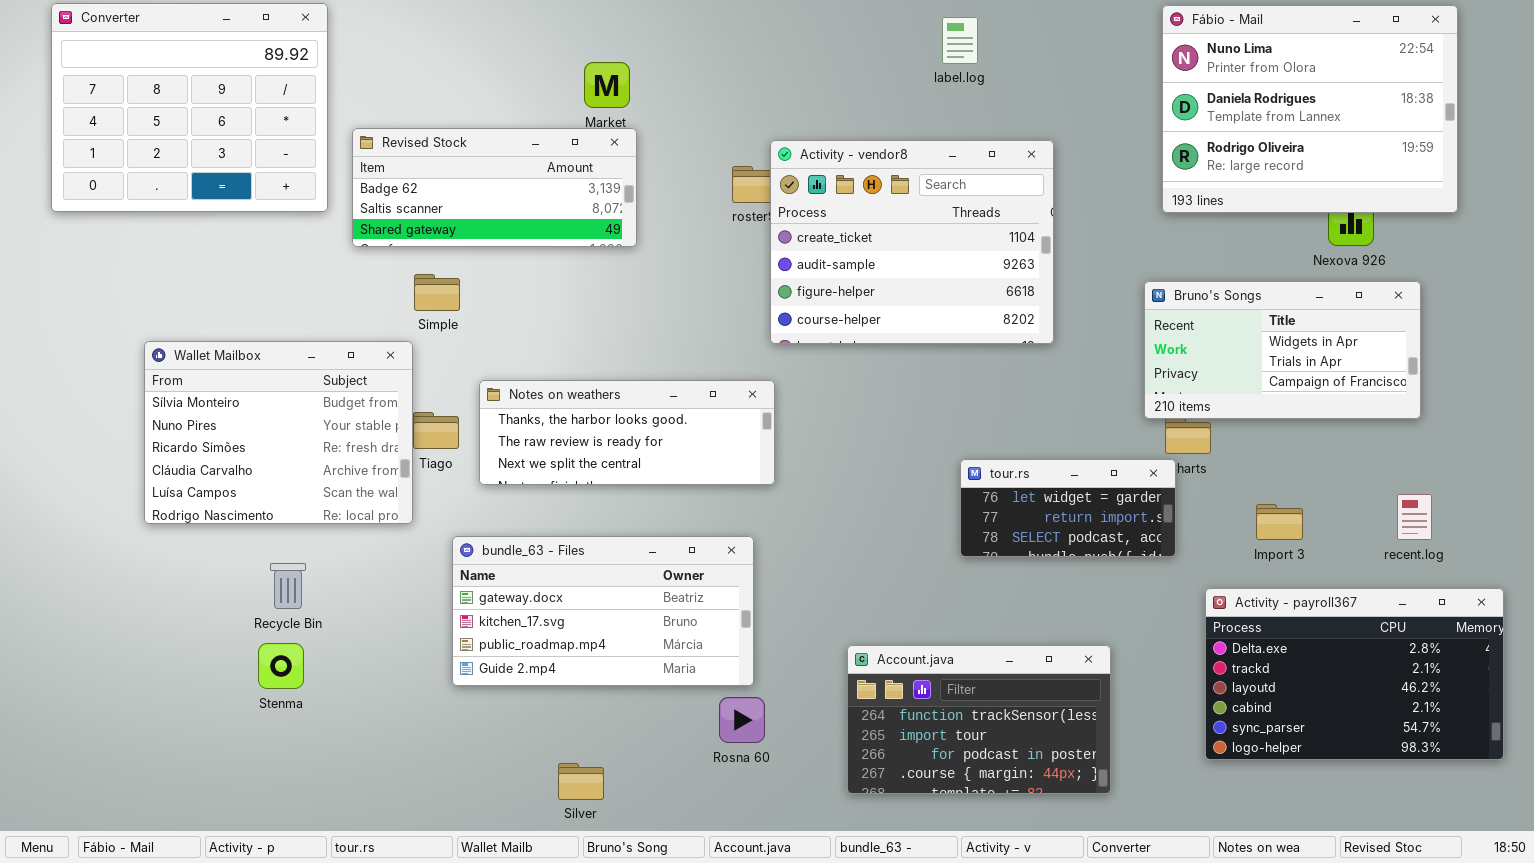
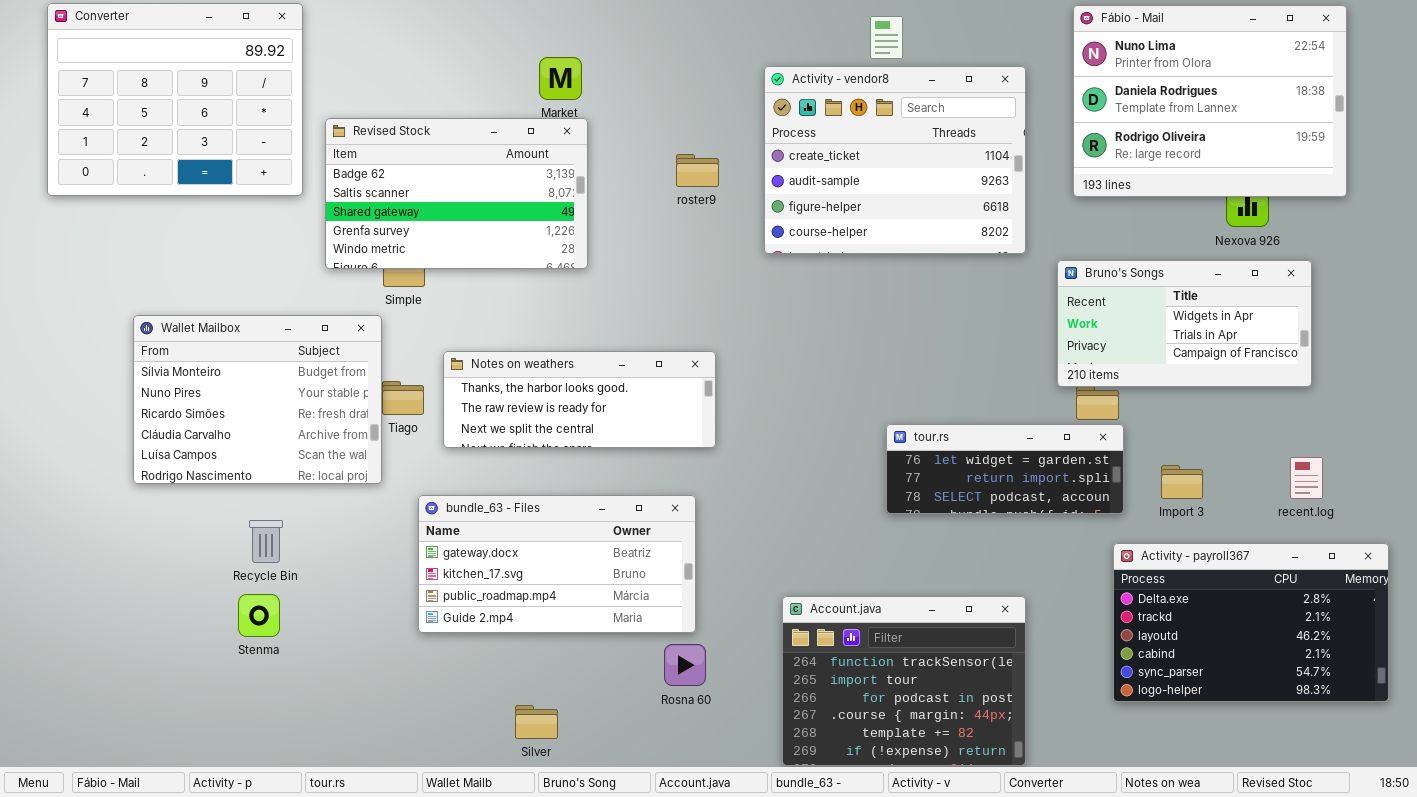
Revised Stock: [352,128,637,247] -> [325,118,588,269], resized
Activity - vendor8: [770,140,1054,344] -> [764,66,1026,254], moved
tour.rs: [960,459,1176,557] -> [886,424,1124,514], resized
Account.java: [847,645,1111,794] -> [782,596,1026,766], resized

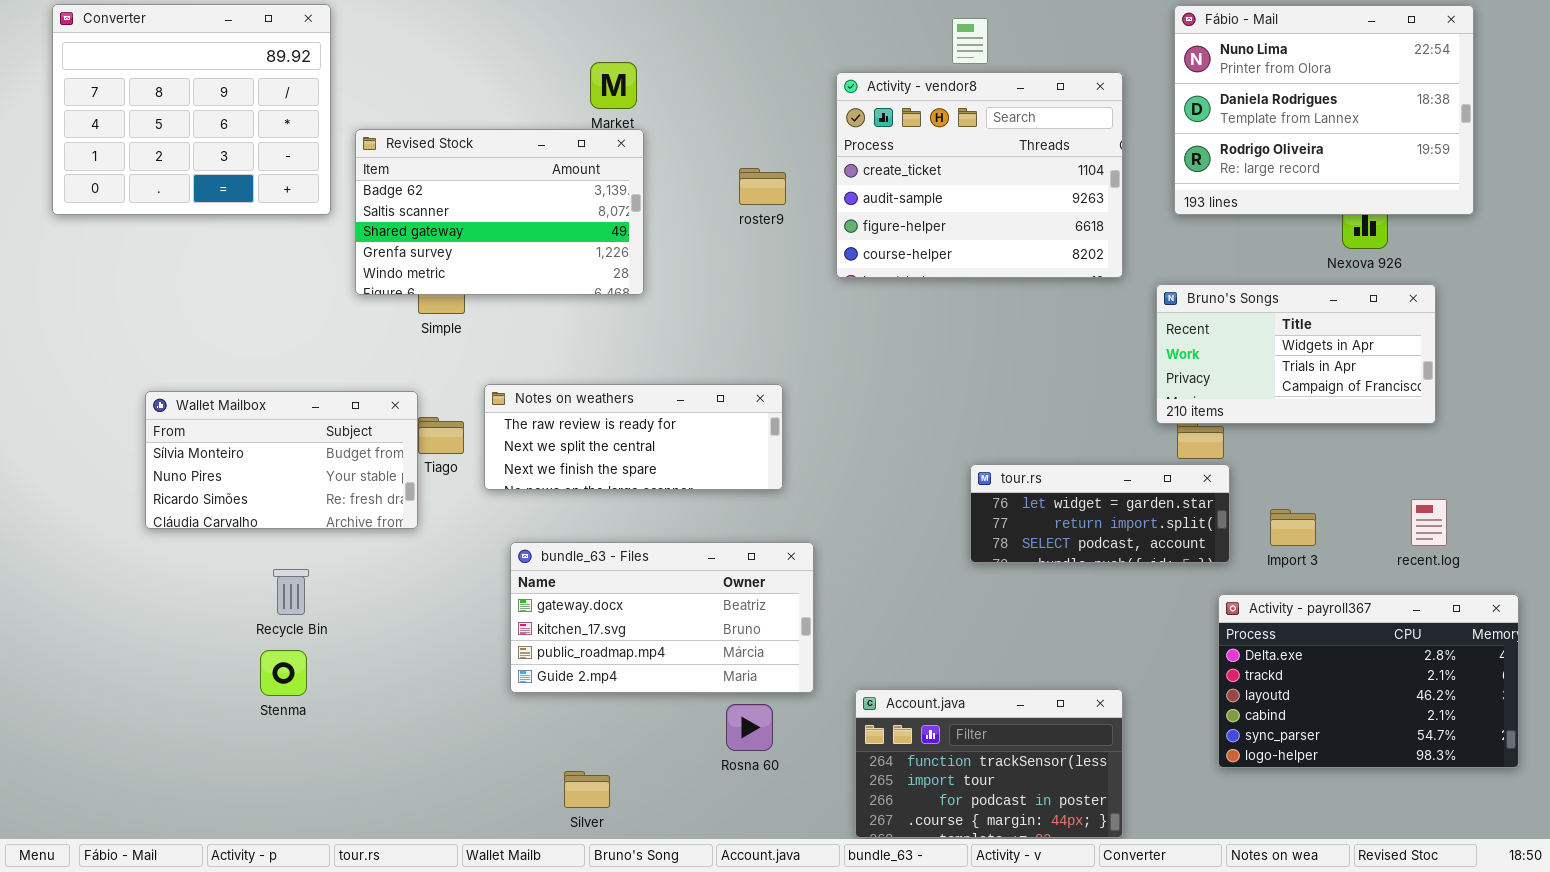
Wallet Mailbox: [133,315,382,484] -> [145,391,418,529], resized
Notes on weathers: [443,351,716,448] -> [484,384,783,490], scrolled down 1 row
bundle_63 - Files: [418,495,696,633] -> [510,542,814,693], moved
Account.java: [782,596,1026,766] -> [855,689,1123,838], resized

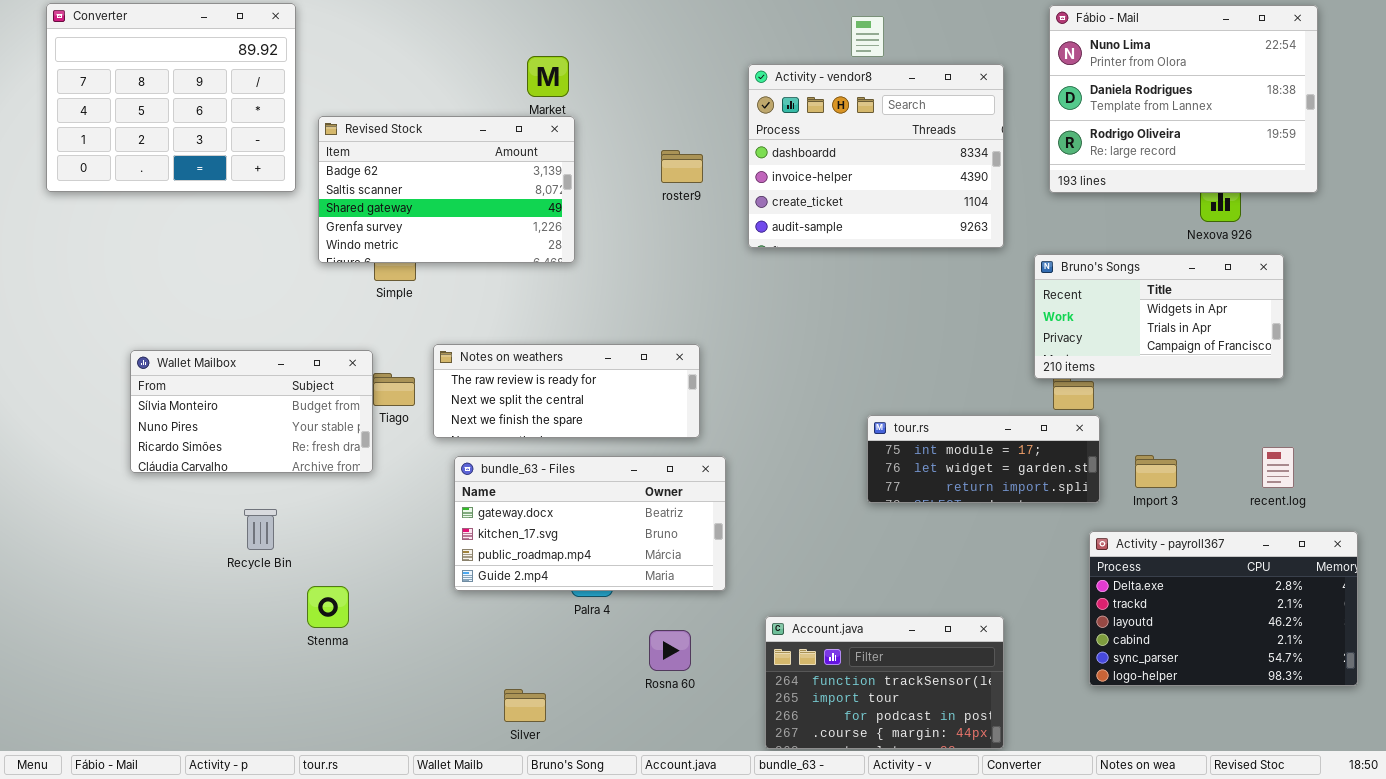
Activity - vendor8: [836,72,1123,278] -> [748,64,1004,248], scrolled up 2 rows
tour.rs: [970,464,1230,563] -> [867,415,1100,503], scrolled up 1 row
bundle_63 - Files: [510,542,814,693] -> [454,456,726,591], moved
Stenma: [260,650,307,696] -> [307,586,349,628], moved

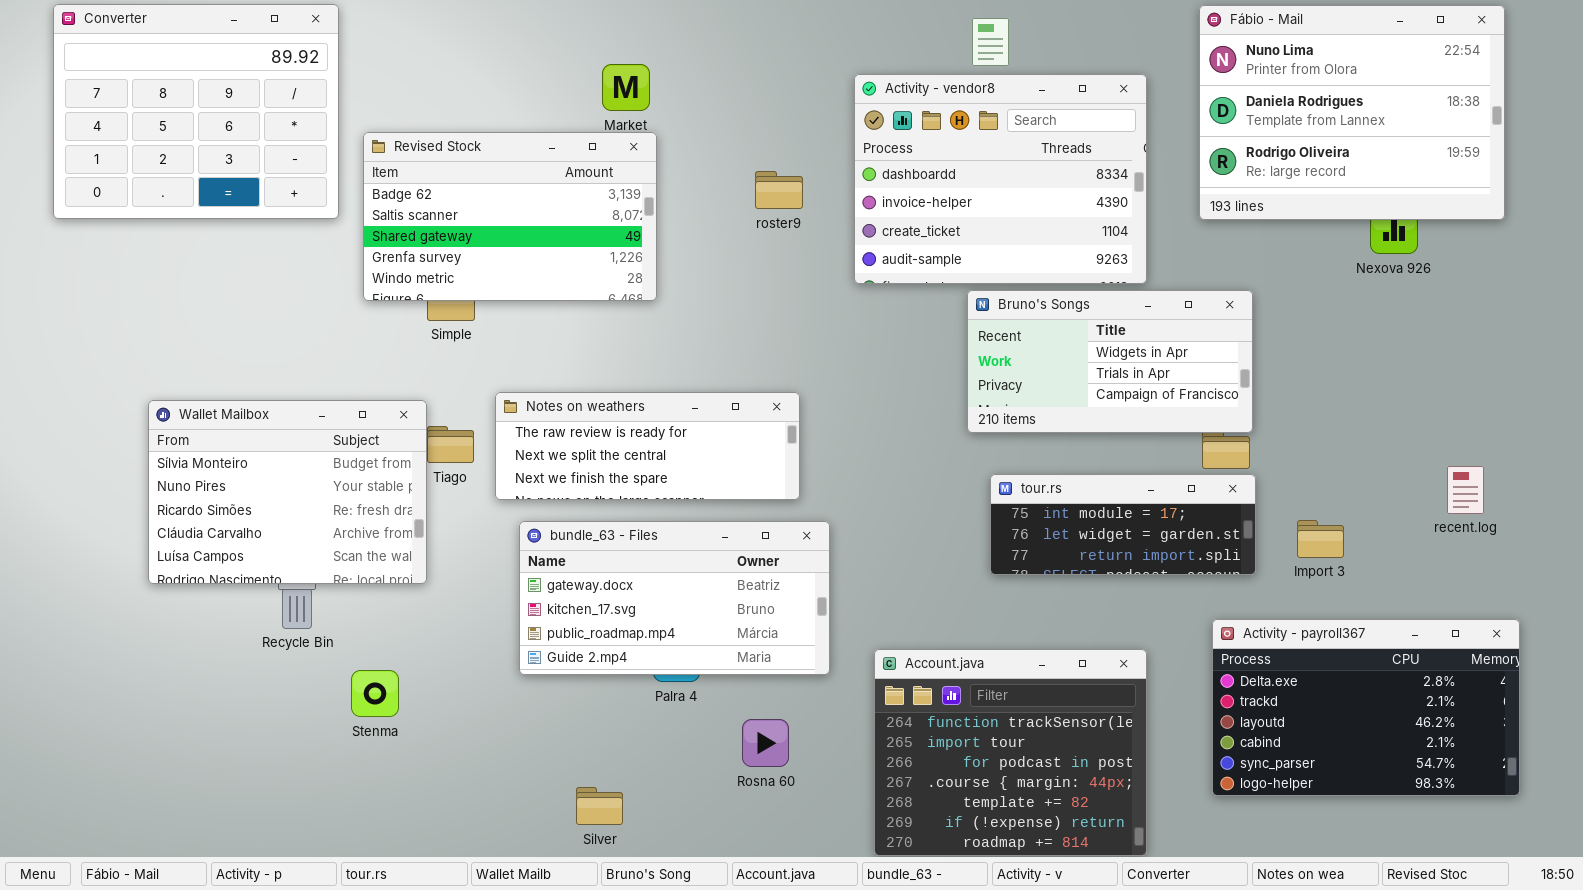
Bruno's Songs: [1034,254,1284,379] -> [967,290,1253,433], moved
Wallet Mailbox: [130,350,373,473] -> [148,400,427,584], resized
recent.log: [1262,447,1294,488] -> [1447,466,1484,514], moved
Activity - payroll367: [1089,531,1358,686] -> [1212,619,1520,796], moved
Account.java: [765,616,1004,749] -> [874,649,1147,856], resized

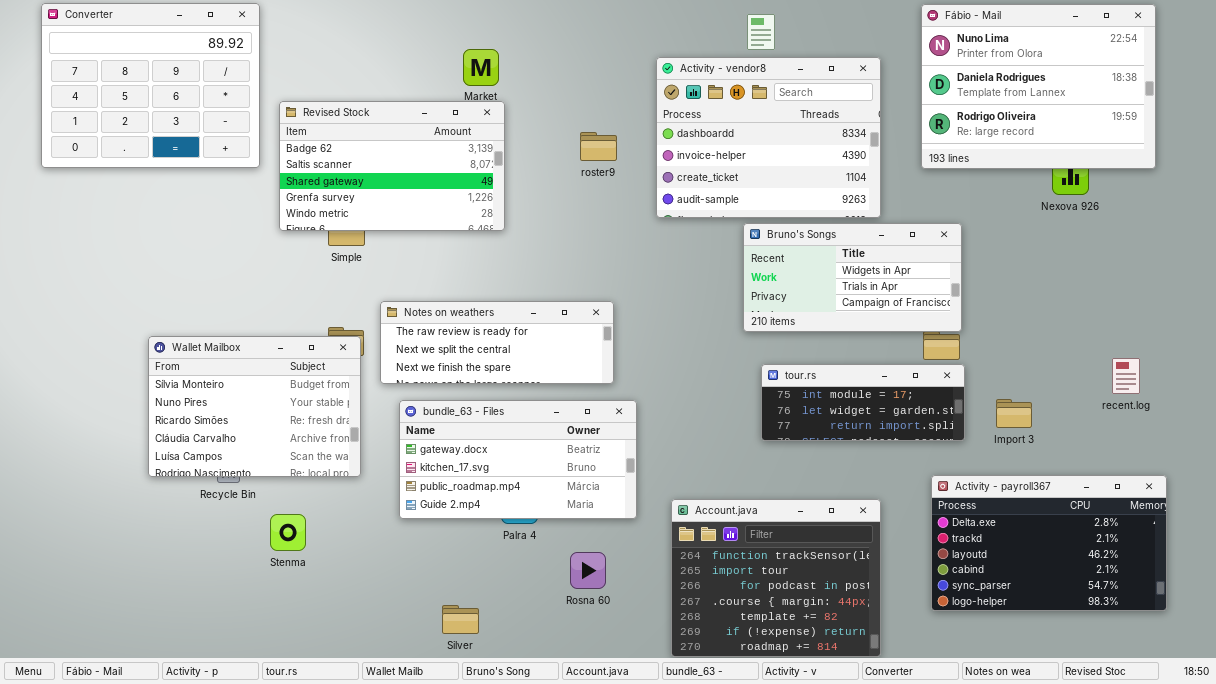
Wallet Mailbox: [148,400,427,584] -> [148,336,361,477], moved

